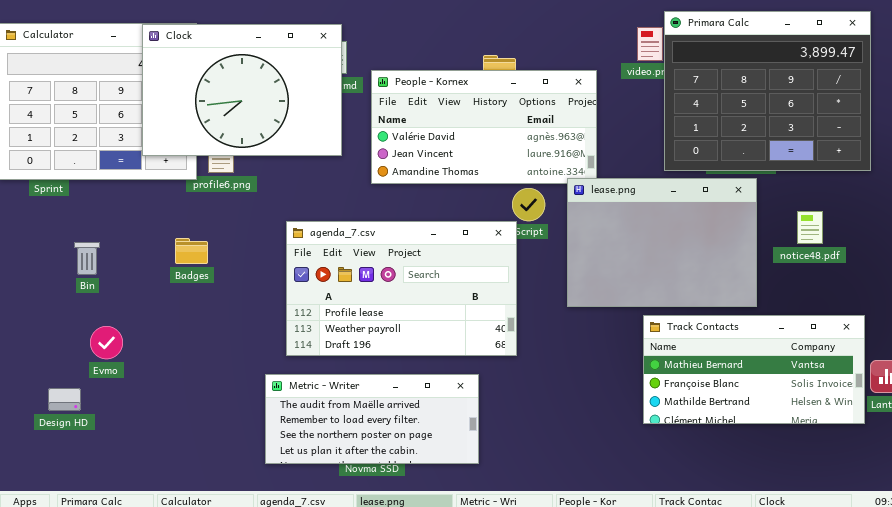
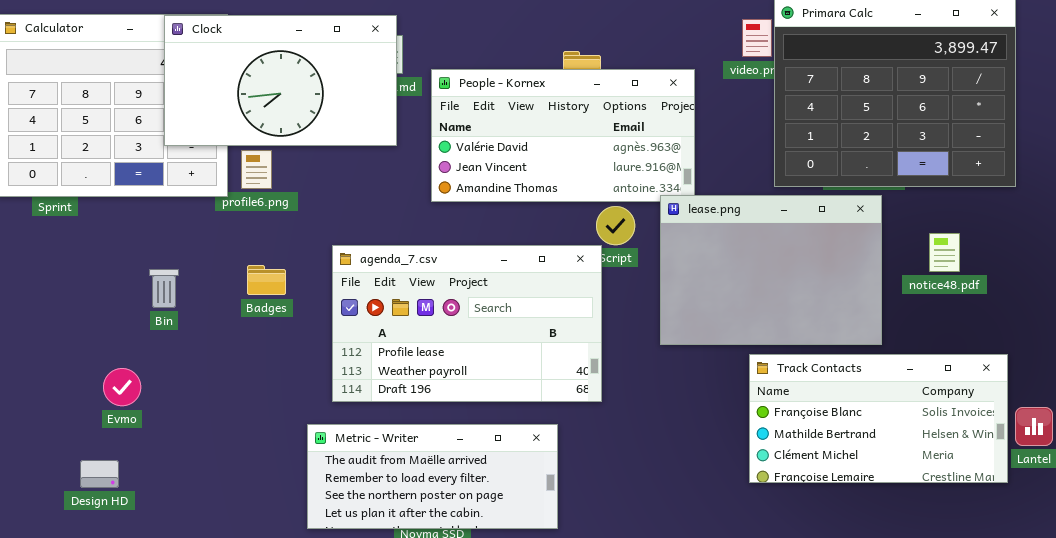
Clock: [142,24,342,156] -> [164,15,397,146], resized
Badges: [175,238,208,264] -> [247,265,286,295], moved
Bin: [74,242,100,275] -> [149,269,179,308], moved
Track Contacts: [643,315,865,424] -> [749,354,1008,483], scrolled down 1 row
Design HD: [48,388,81,411] -> [80,460,119,488], moved

